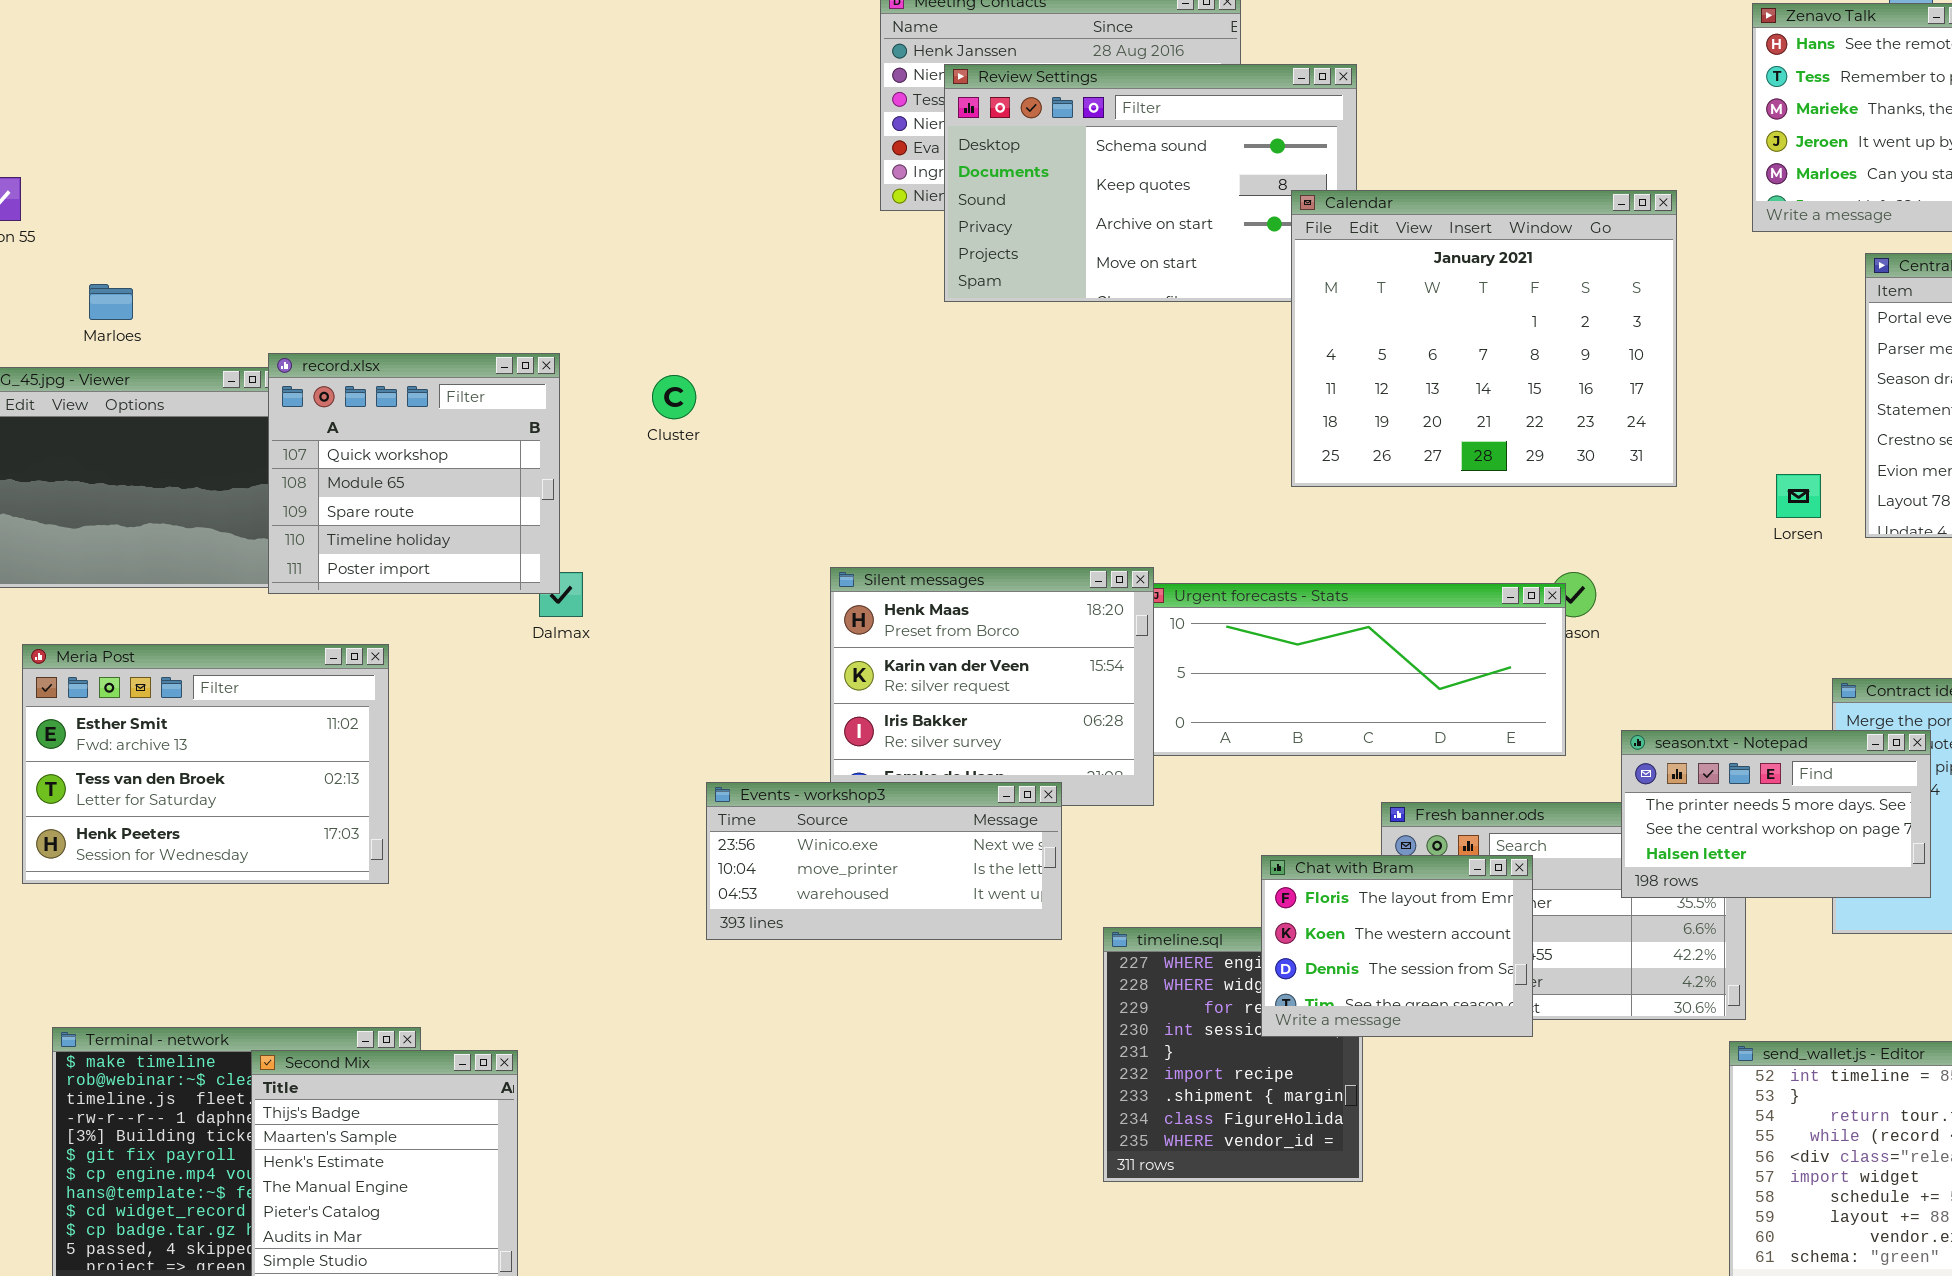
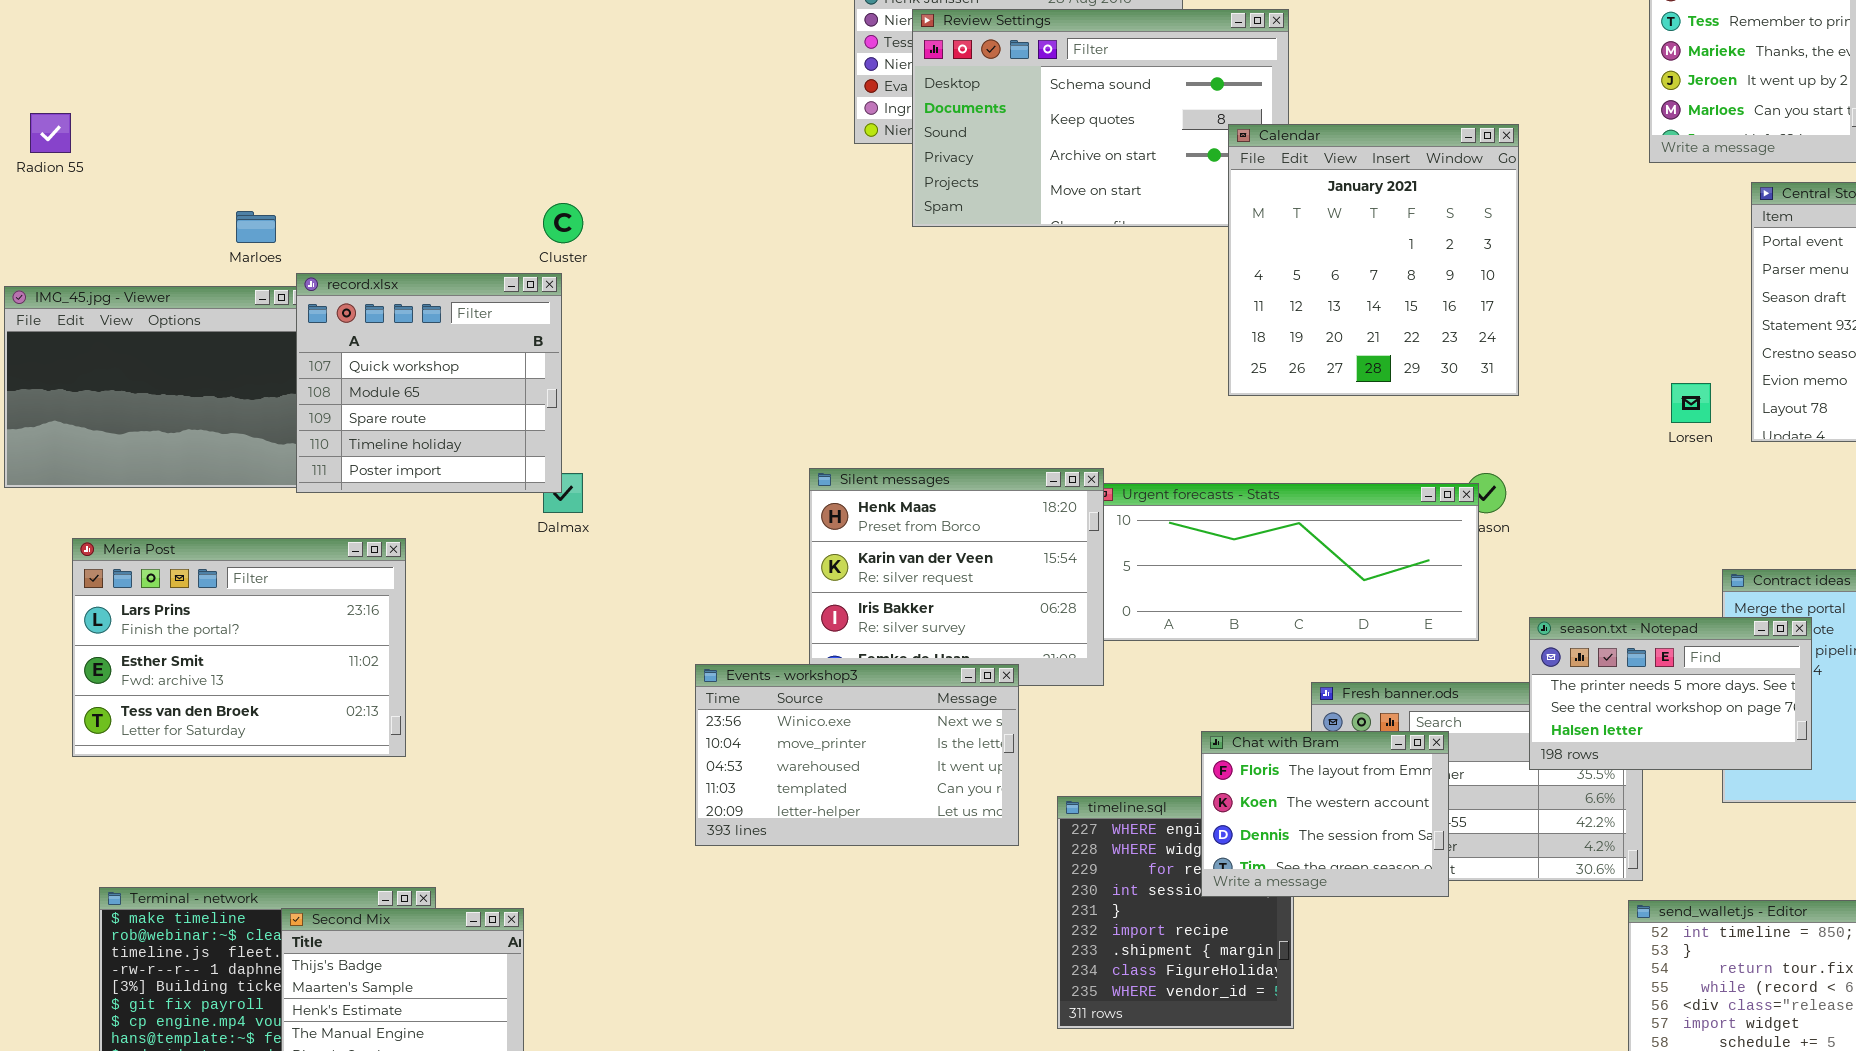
Calendar: [1291,190,1677,487] -> [1228,124,1519,396], resized
Marloes: [89,284,133,320] -> [236,211,276,243], moved
Cluster: [652,375,696,419] -> [543,203,583,243], moved
Meria Post: [22,644,389,884] -> [72,538,406,757], scrolled up 1 row
Events - workshop3: [706,782,1062,940] -> [695,664,1019,846], resized

